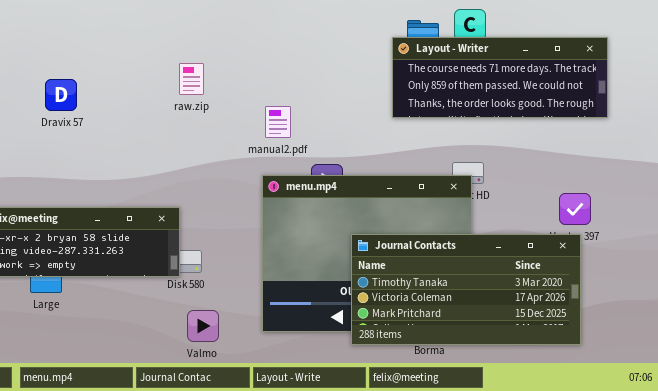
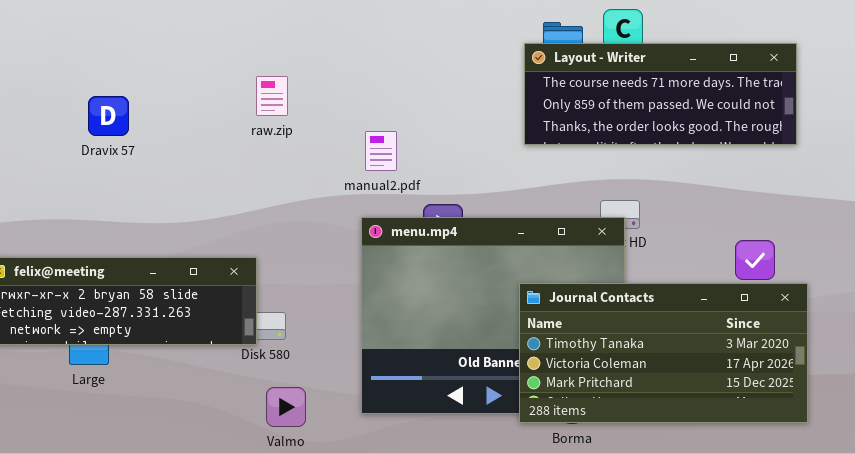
Journal Contacts: [351,234,581,345] -> [519,283,808,423], moved

